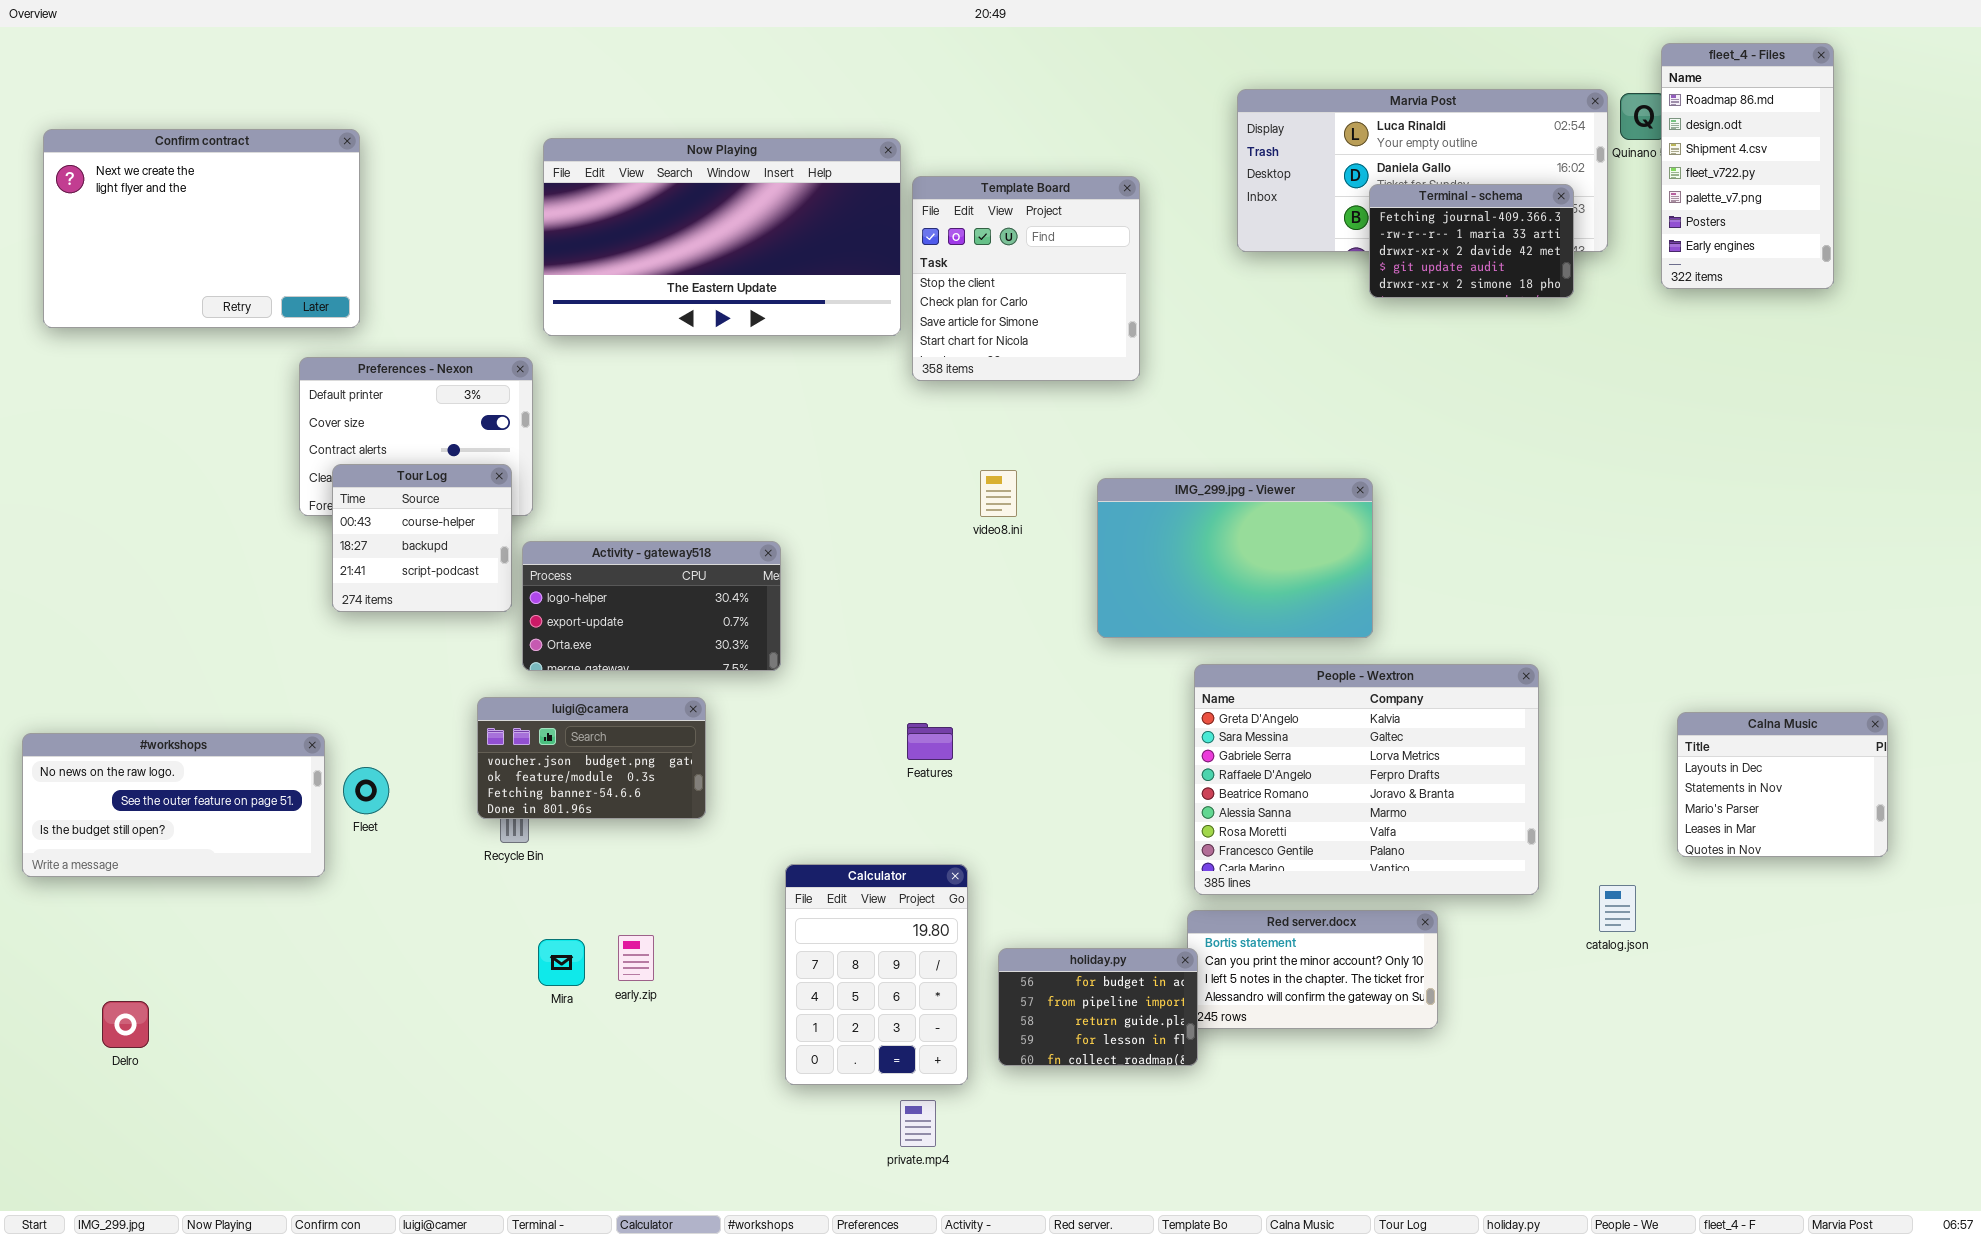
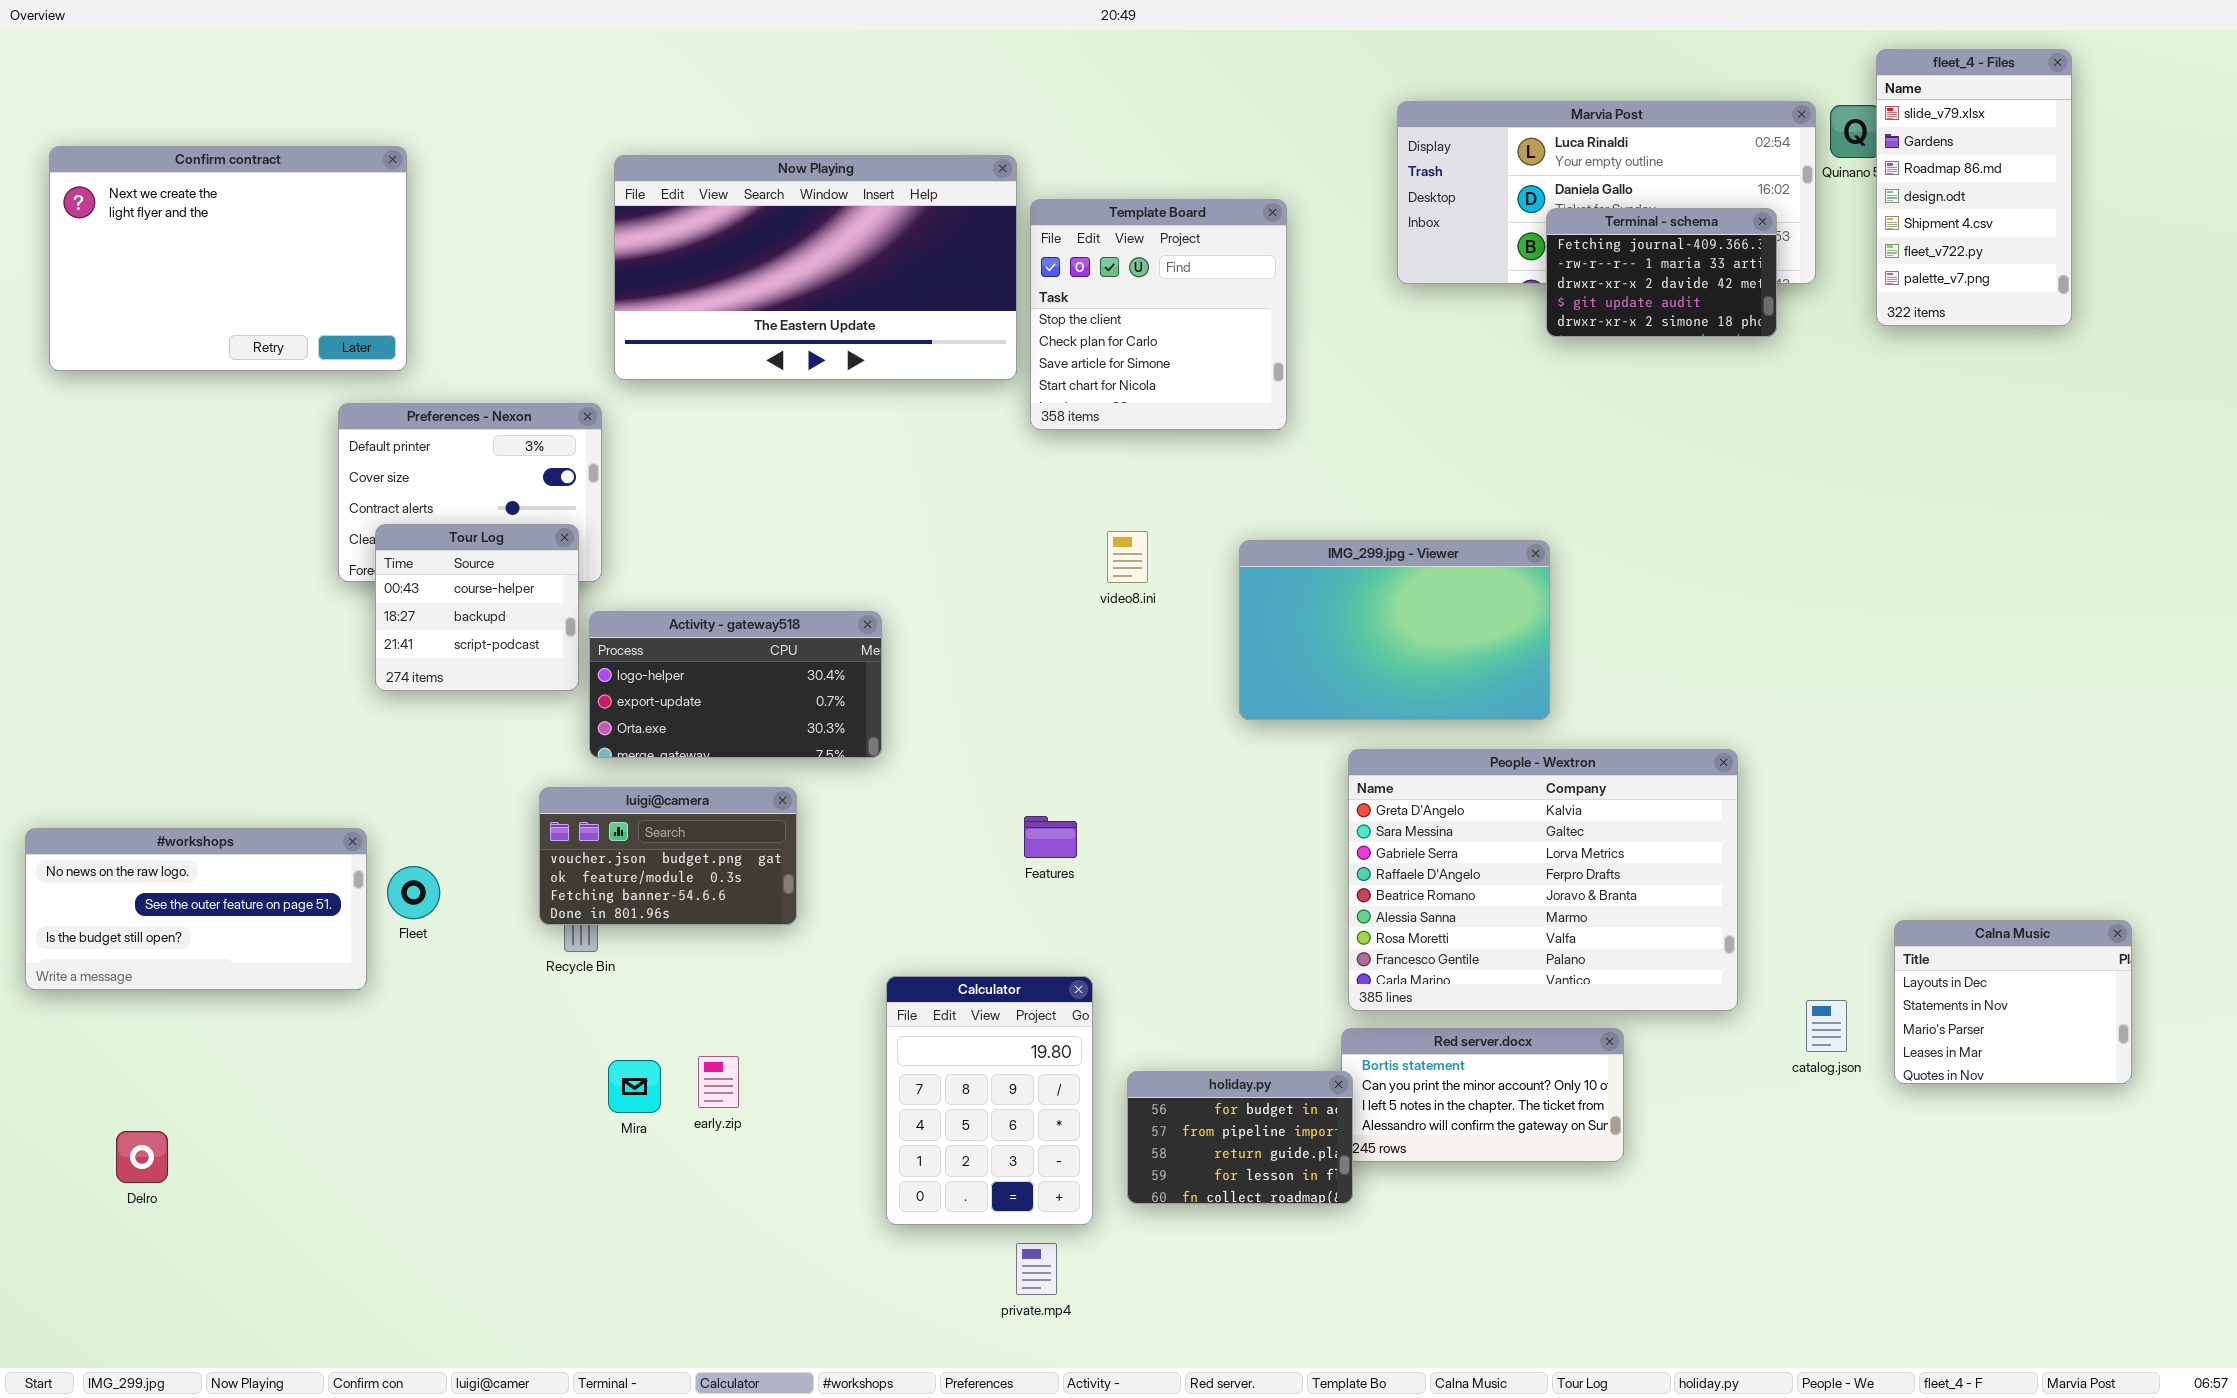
fleet_4 - Files: [1661,43,1834,289] -> [1876,49,2072,326], scrolled up 2 rows
Calna Music: [1677,712,1888,857] -> [1894,920,2132,1084], moved

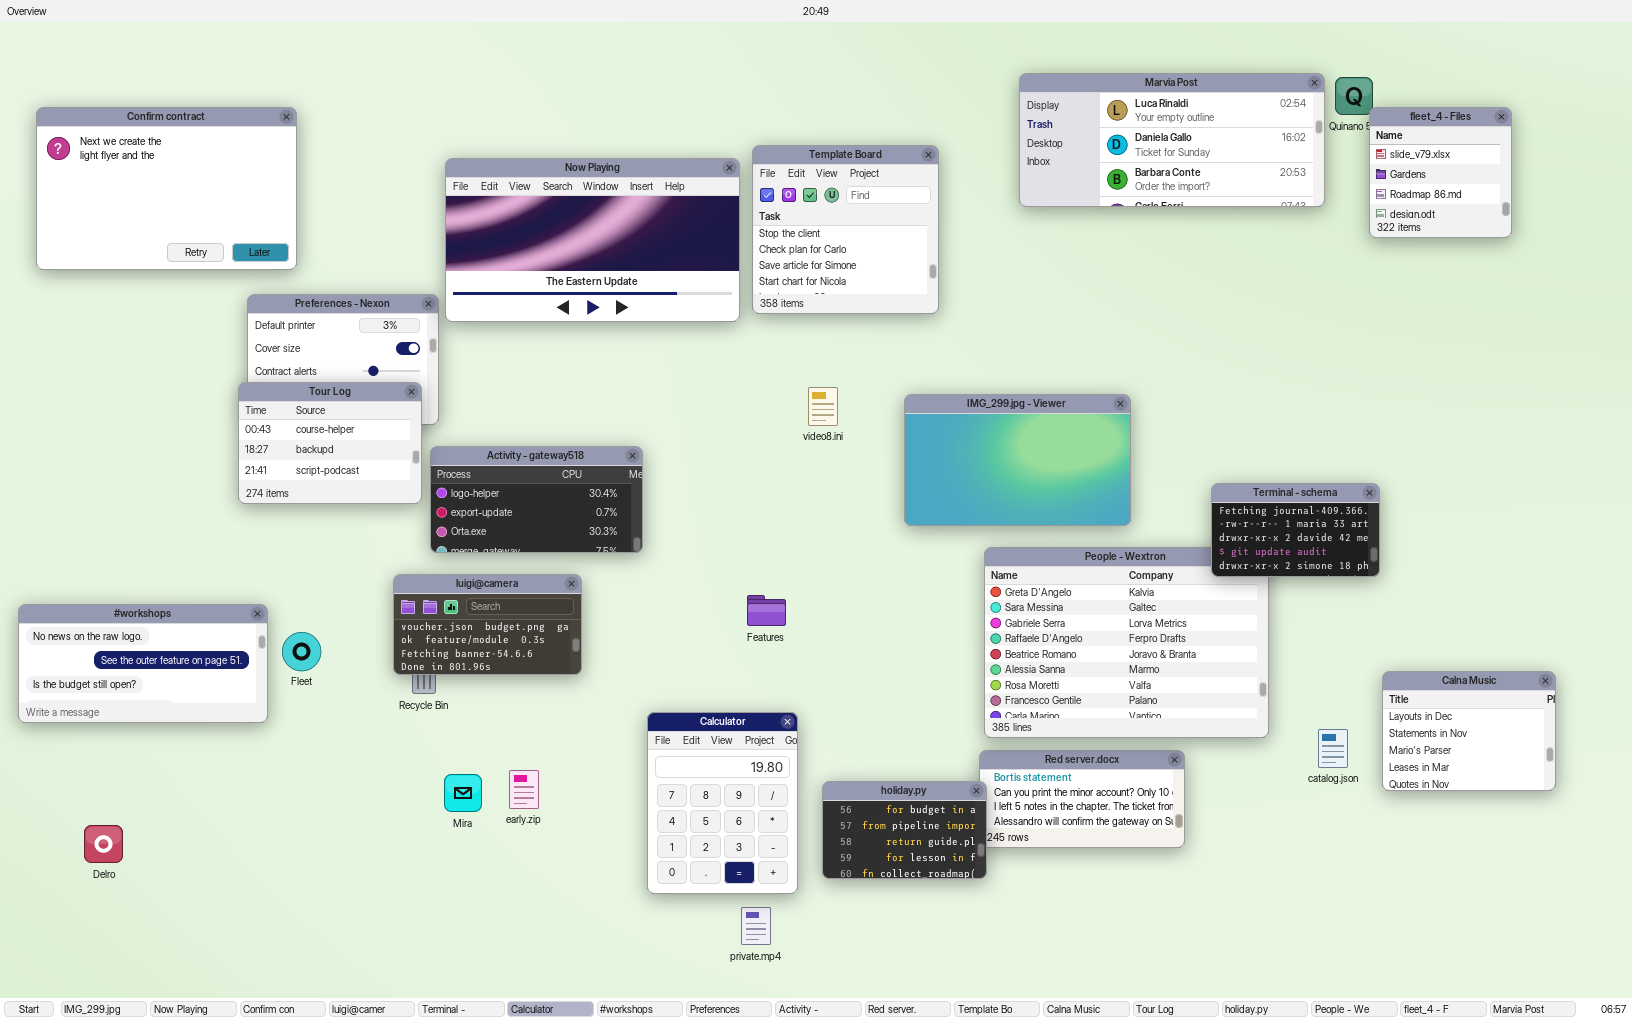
fleet_4 - Files: [1876,49,2072,326] -> [1369,107,1512,238], resized
Now Playing: [614,155,1017,380] -> [445,158,740,322], moved
Terminal - schema: [1546,208,1777,337] -> [1211,483,1380,577], moved
Tour Log: [375,524,579,691] -> [238,382,422,504], resized

